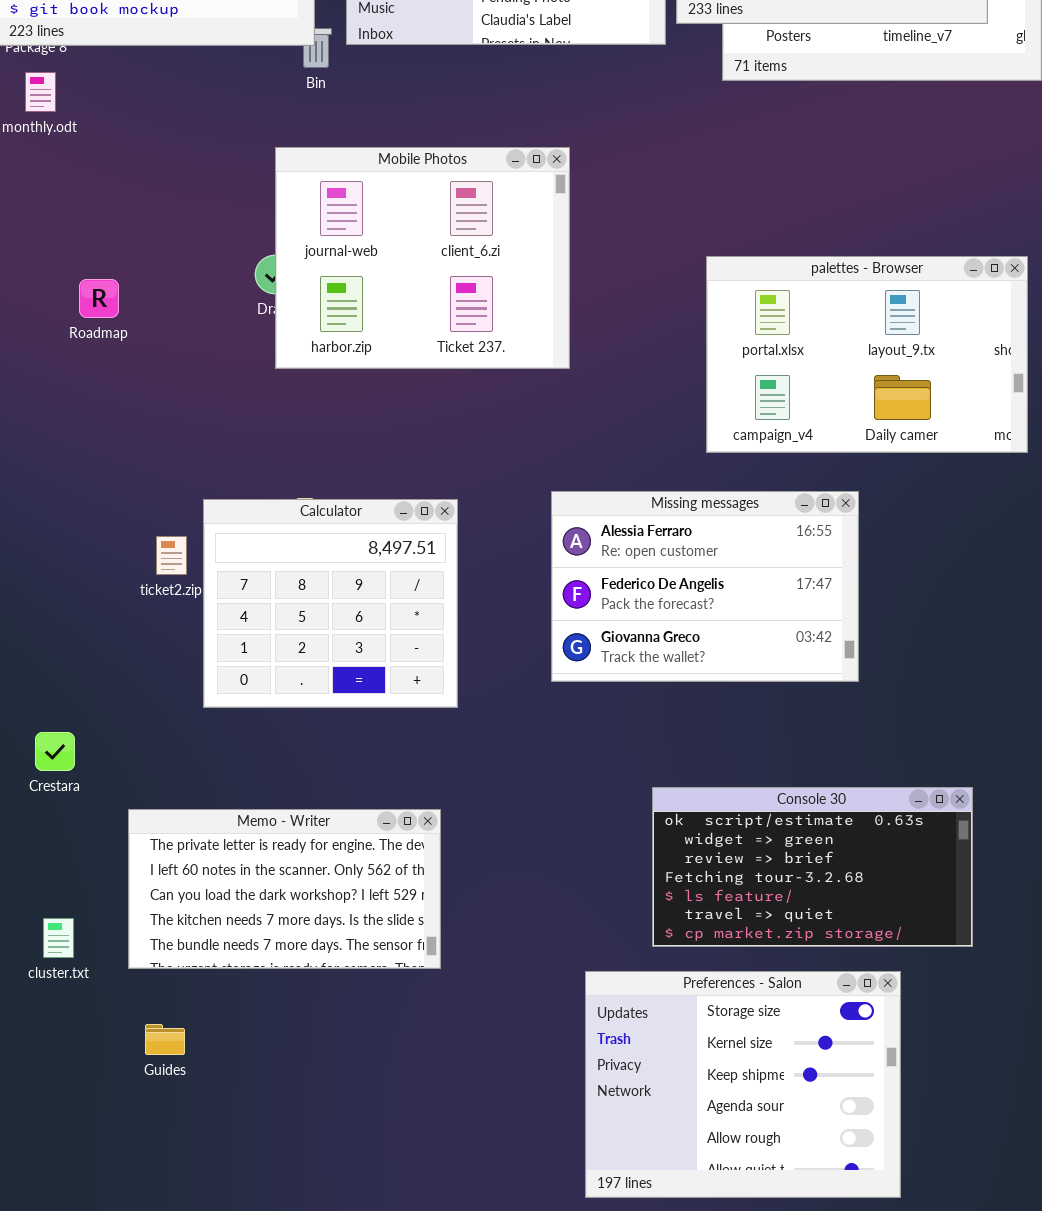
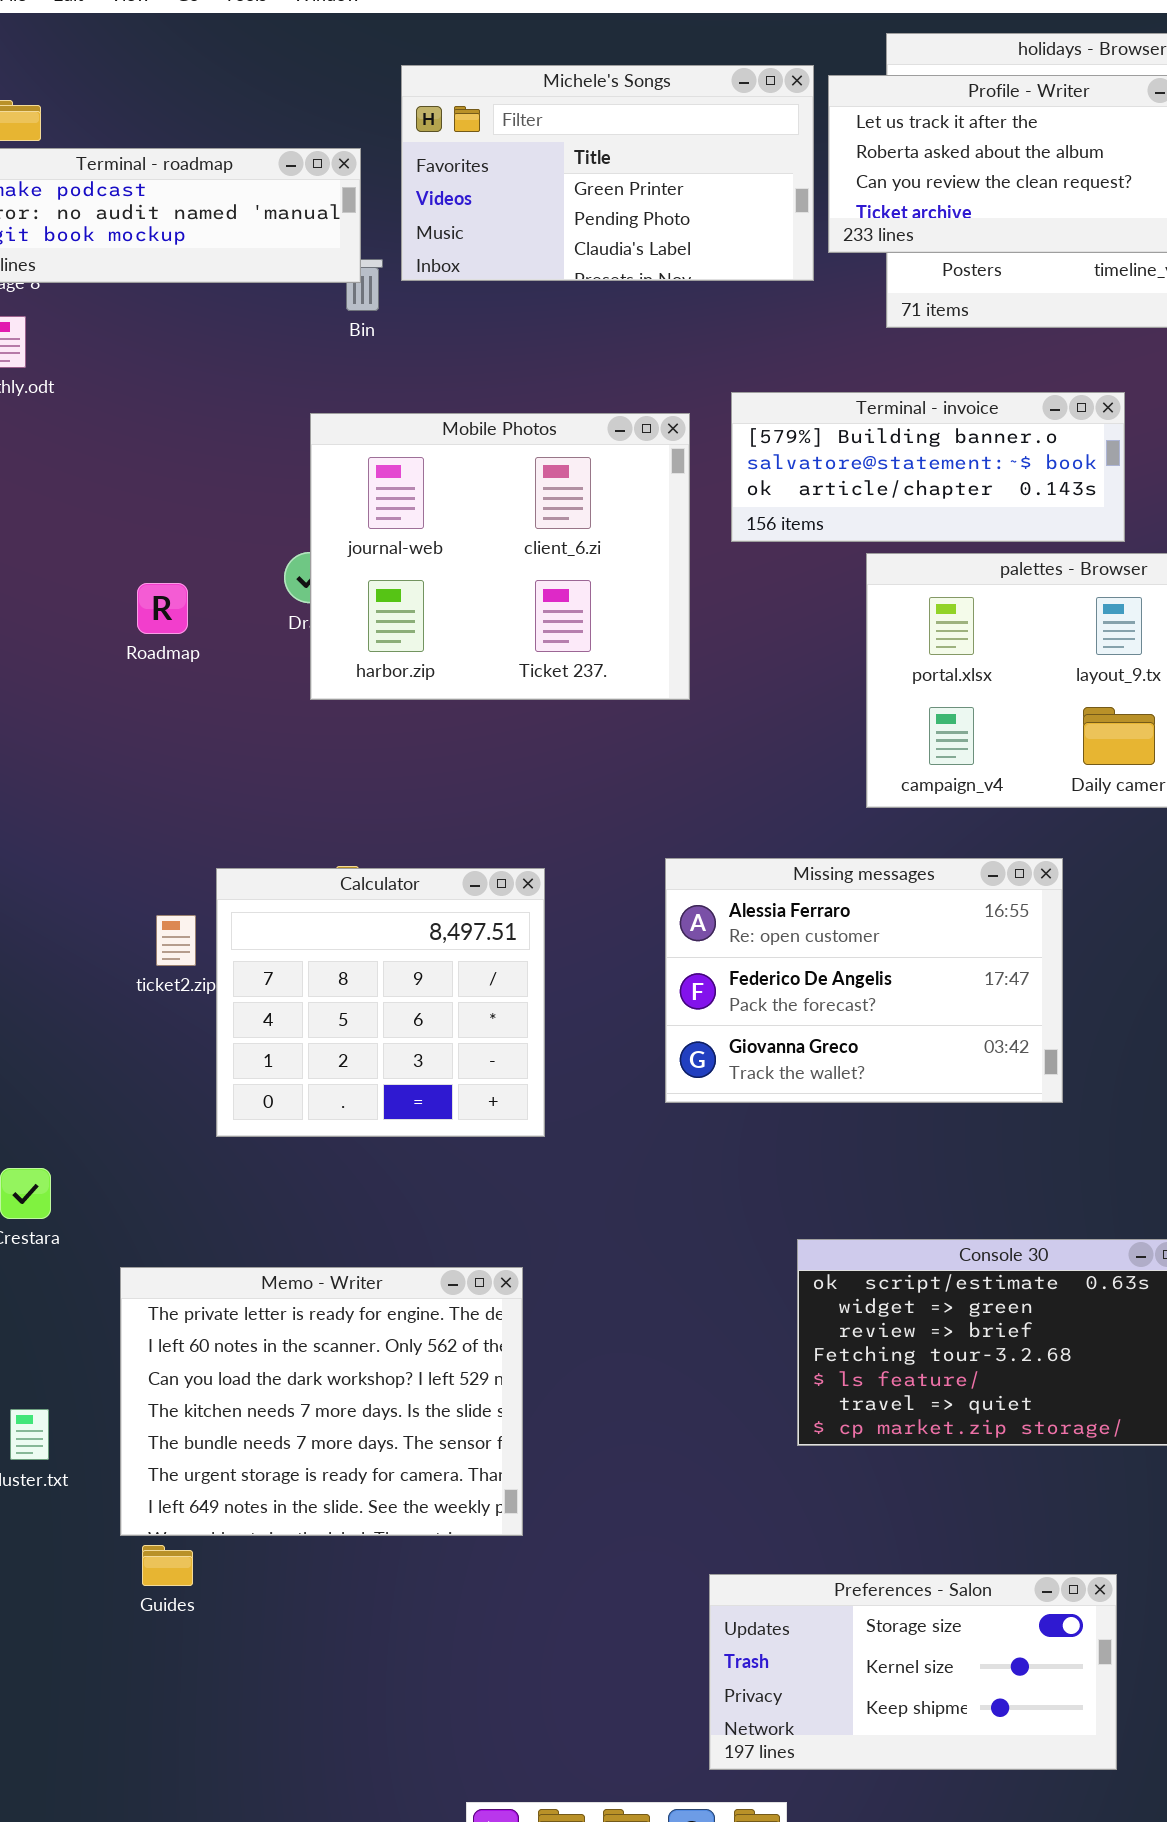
Terminal - invoice: none -> [731,392,1125,542], opened
Roadmap: [79,279,119,318] -> [137,583,188,634], moved
Memo - Writer: [128,809,441,969] -> [120,1267,523,1536], resized
Preferences - Salon: [585,971,901,1198] -> [709,1574,1117,1770], resized

